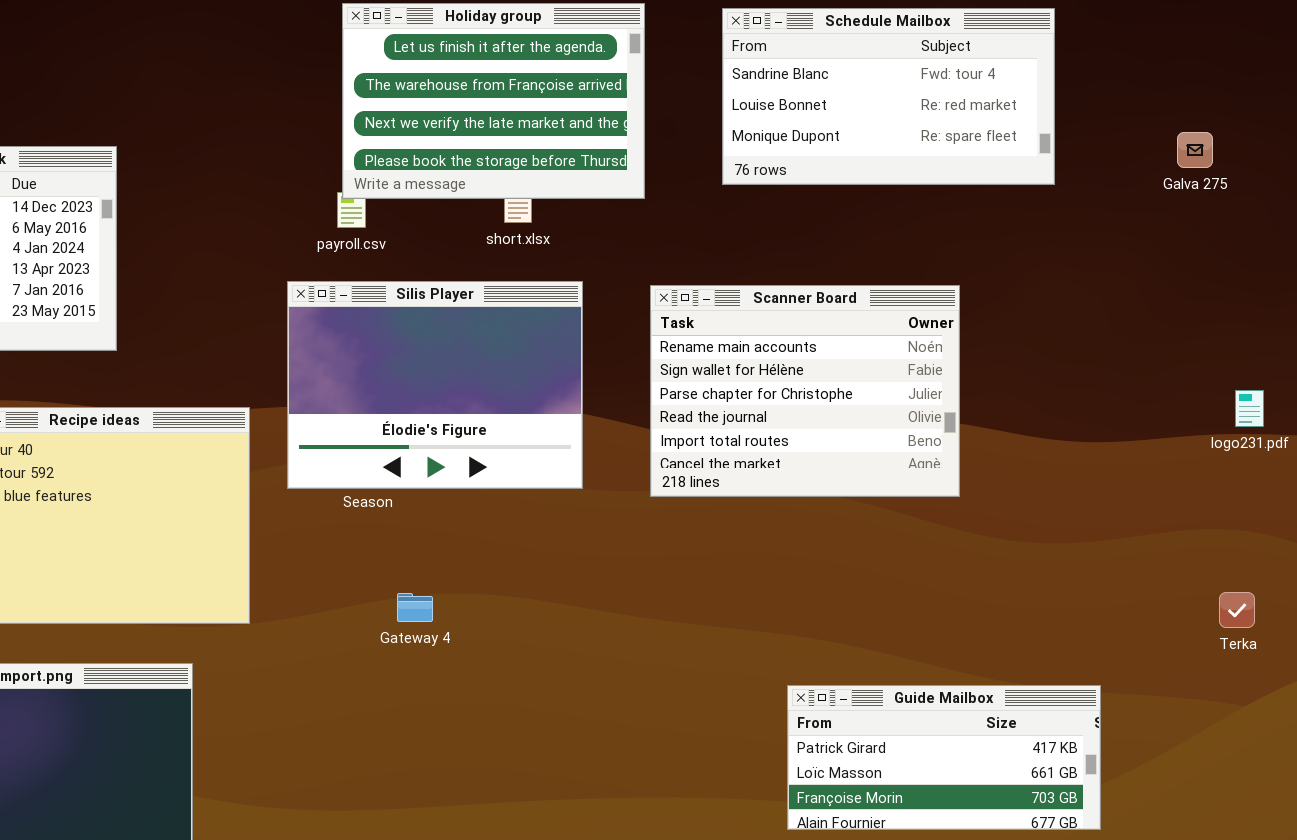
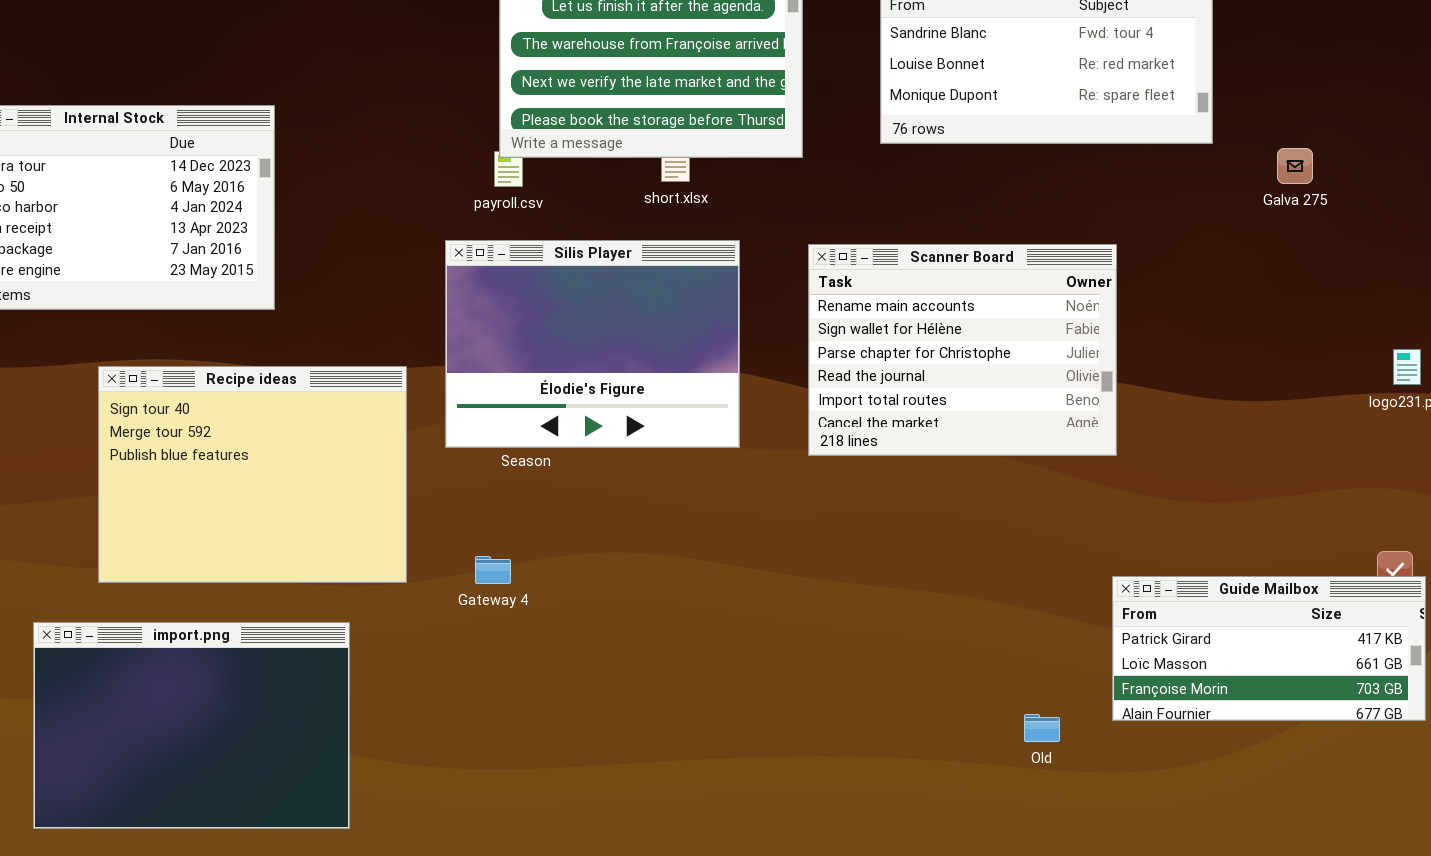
Galva 275: [1177,132,1213,168] -> [1277,148,1313,184], moved
Gateway 4: [397,593,433,622] -> [475,556,511,584], moved
Guide Mailbox: [787,685,1101,830] -> [1112,576,1426,721], moved

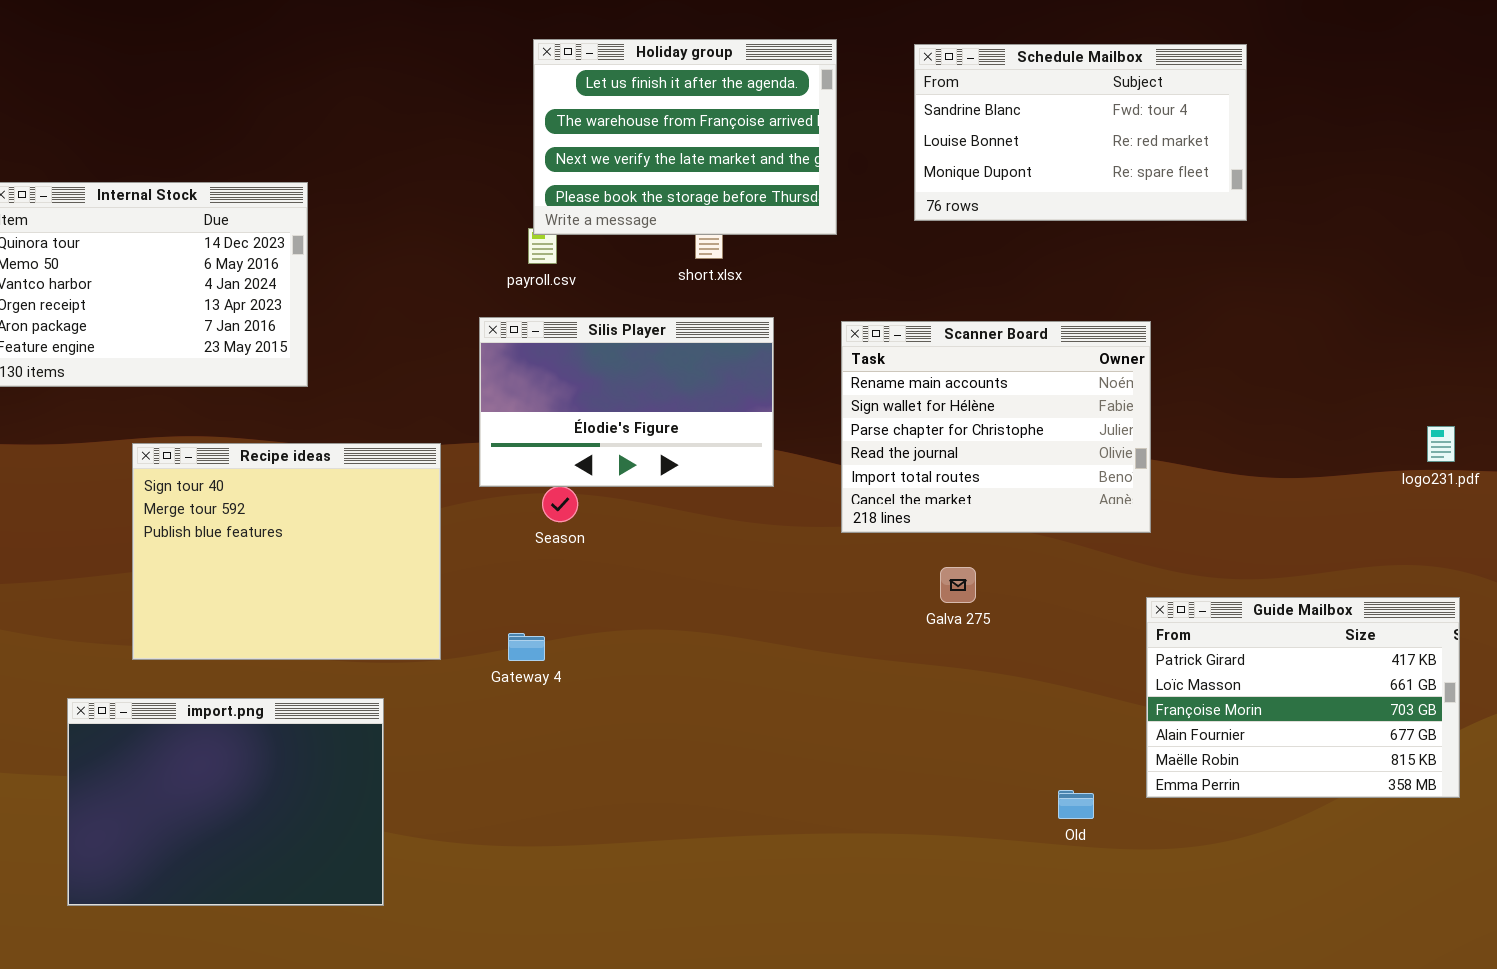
Galva 275: [1277,148,1313,184] -> [940,567,976,603], moved
Silis Player: [445,240,740,448] -> [479,317,774,487], resized
Guide Mailbox: [1112,576,1426,721] -> [1146,597,1460,798], resized

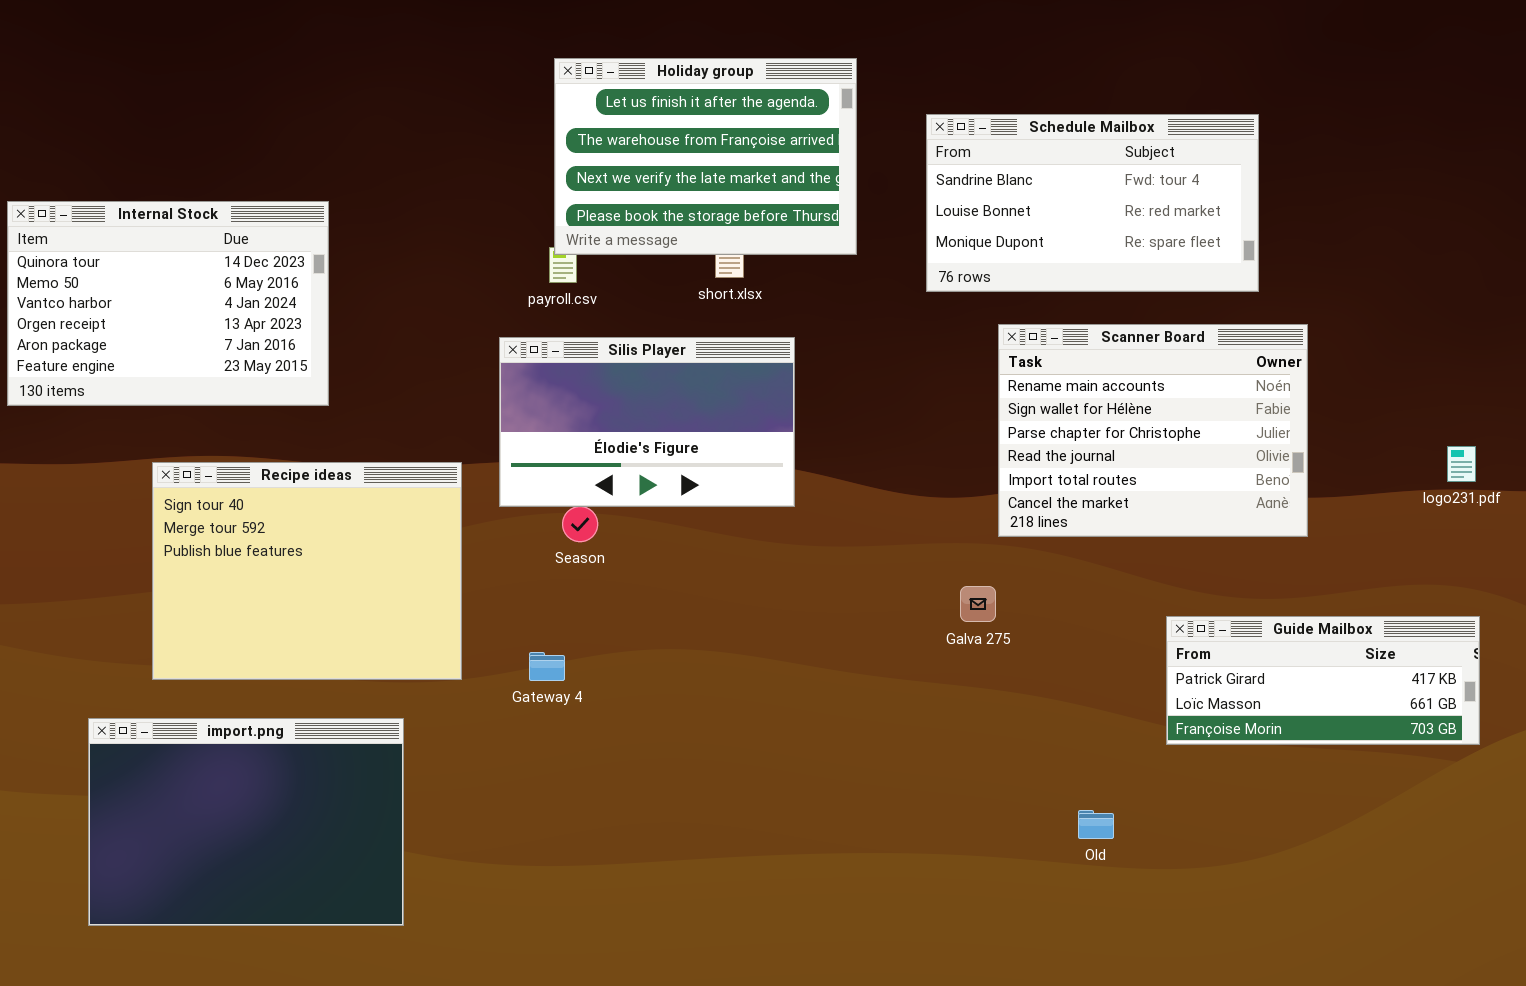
Schedule Mailbox: [914,44,1247,221] -> [926,114,1259,292], moved
Scanner Board: [841,321,1151,533] -> [998,324,1308,537], moved
Guide Mailbox: [1146,597,1460,798] -> [1166,616,1480,745], resized

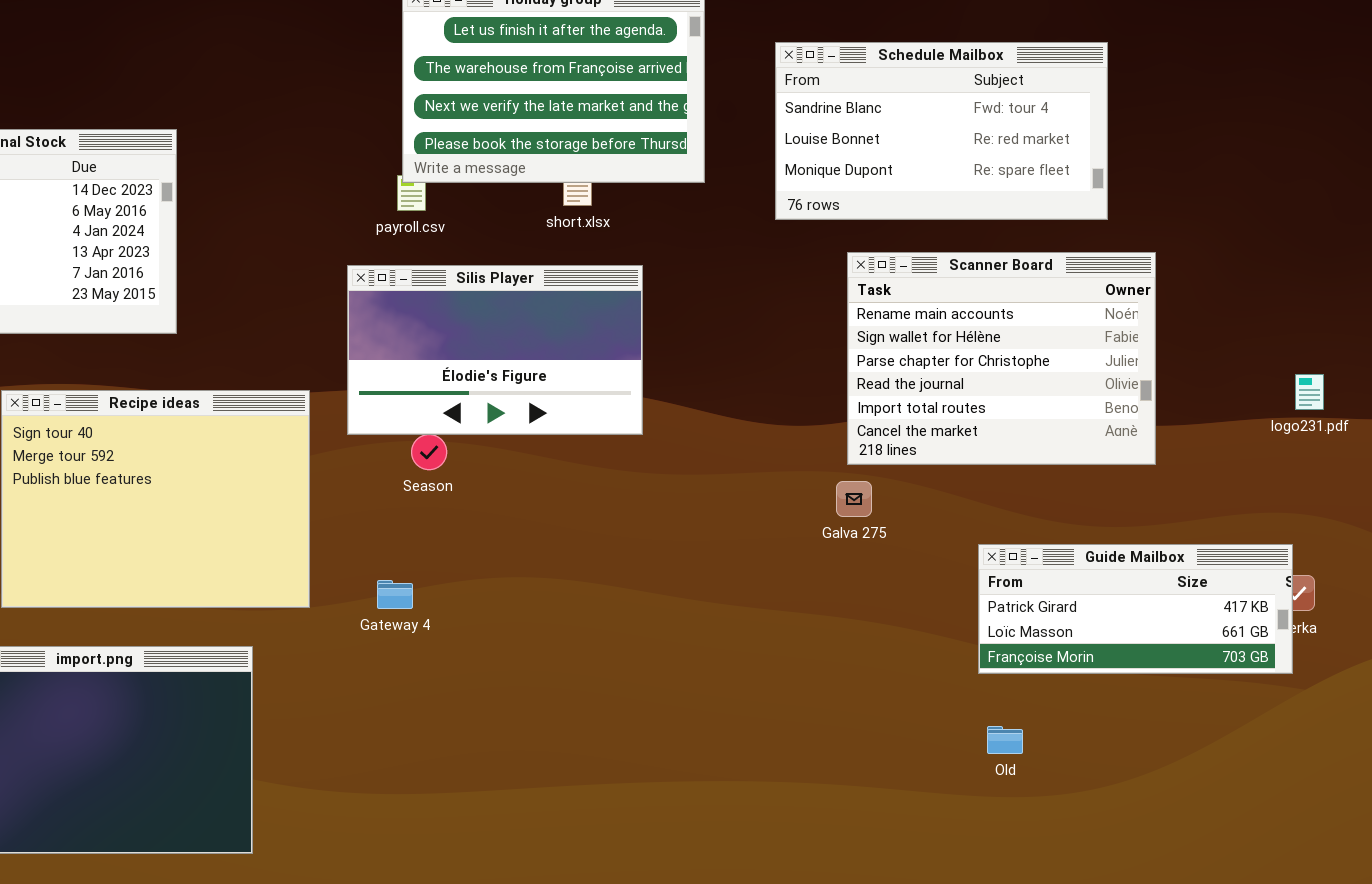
Galva 275: [960,586,996,622] -> [836,481,872,517], moved
Guide Mailbox: [1166,616,1480,745] -> [978,544,1293,674], moved
Old: [1078,810,1114,839] -> [987,726,1023,754], moved

